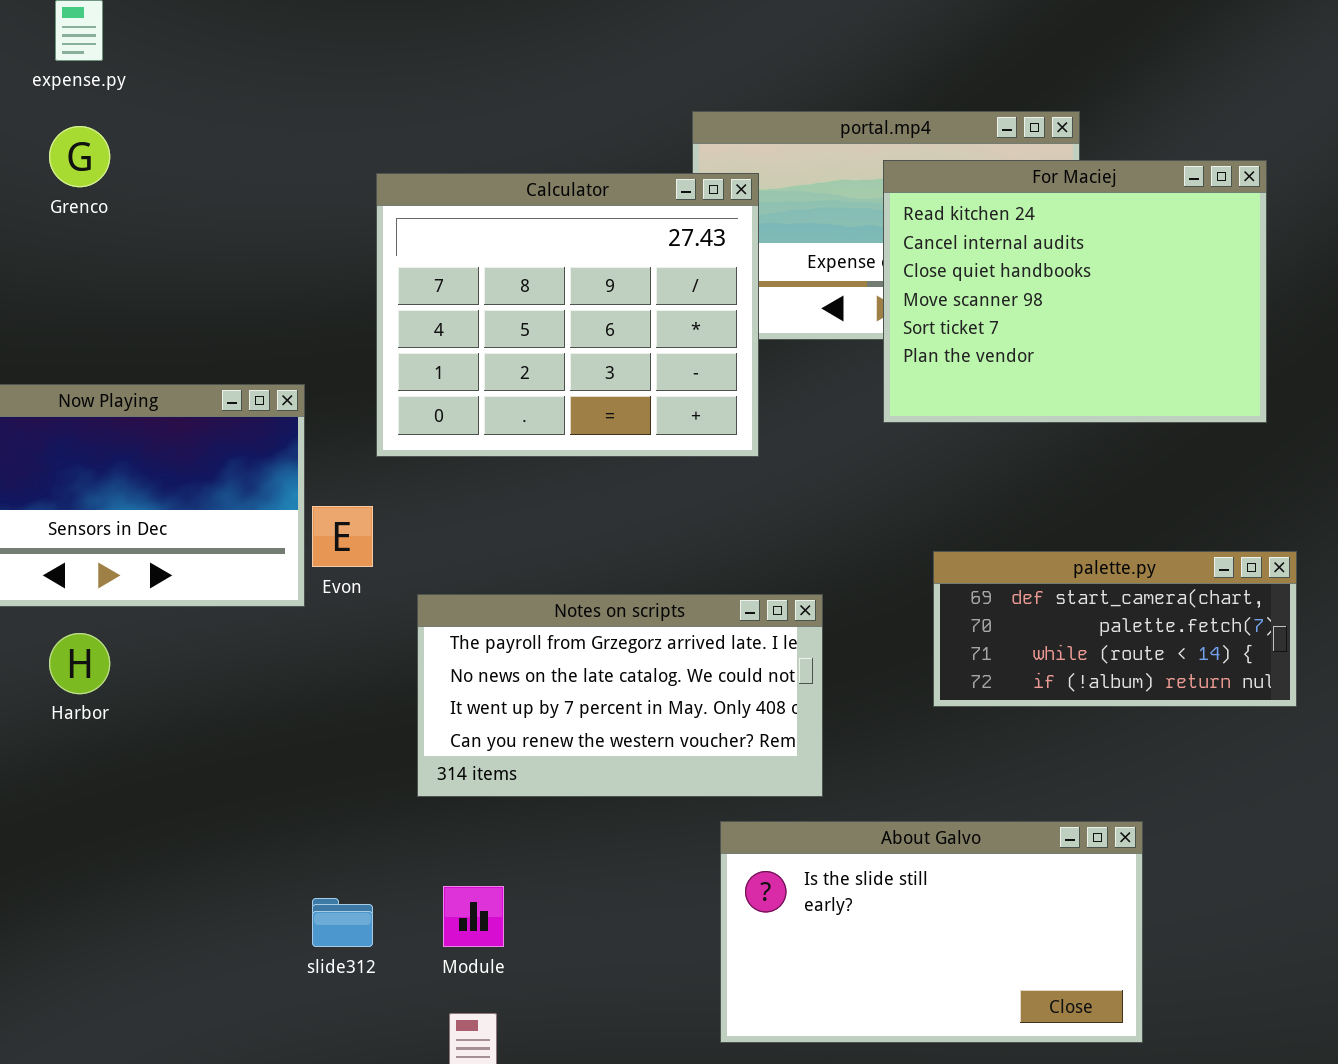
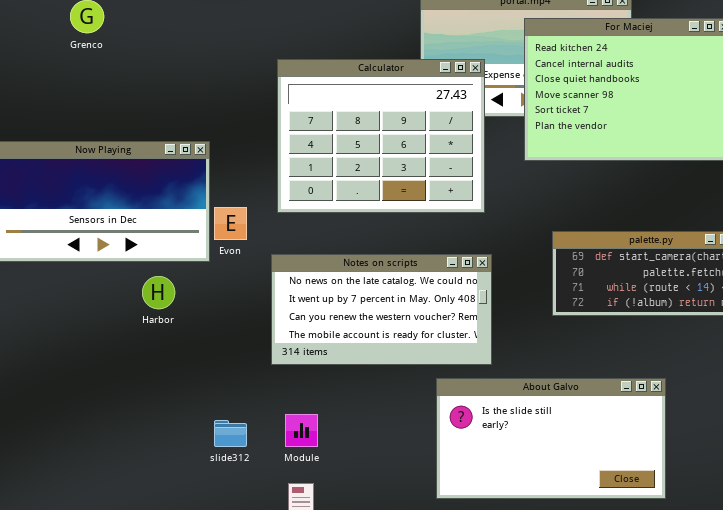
Calculator: [376,173,759,457] -> [277,59,485,213], moved
Notes on scripts: [417,594,823,797] -> [271,254,492,365], scrolled down 1 row
Harbor: [49,633,110,694] -> [142,276,175,309], moved

